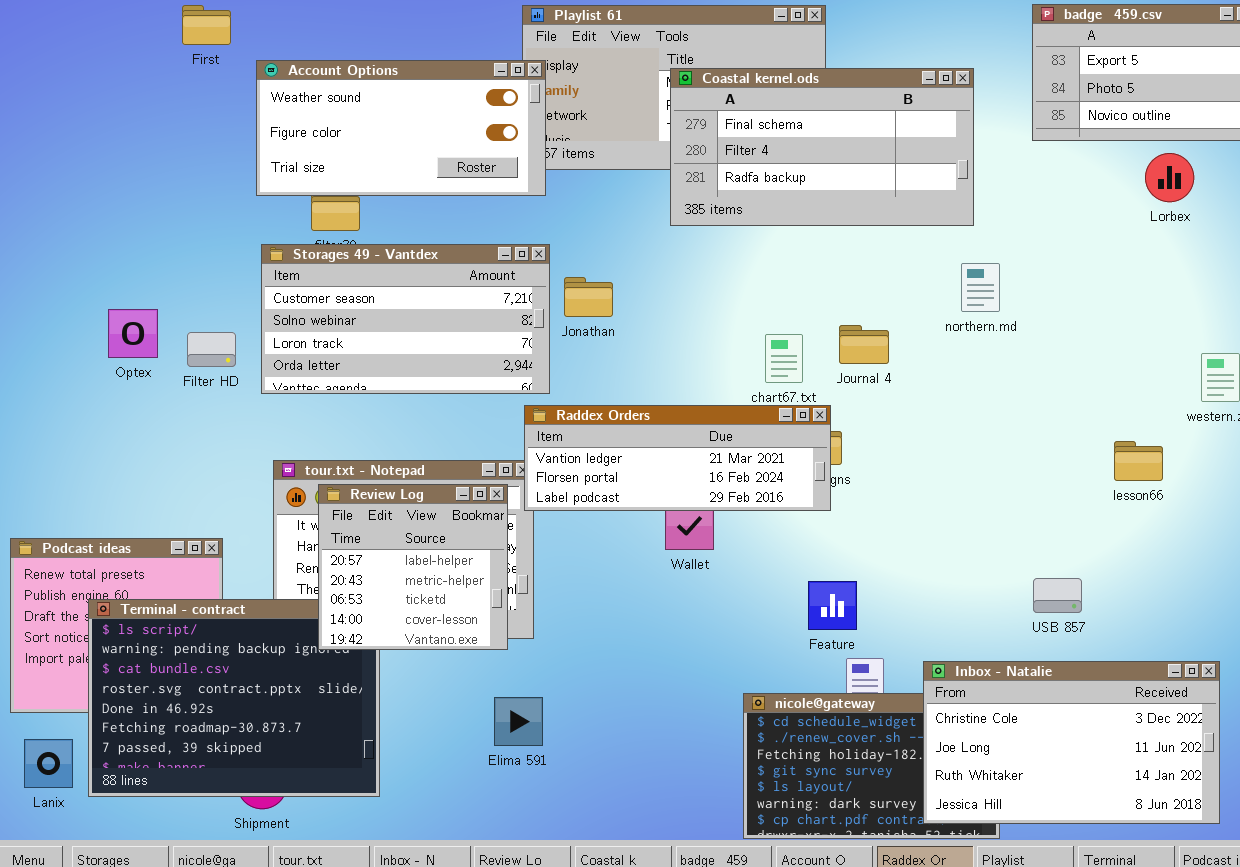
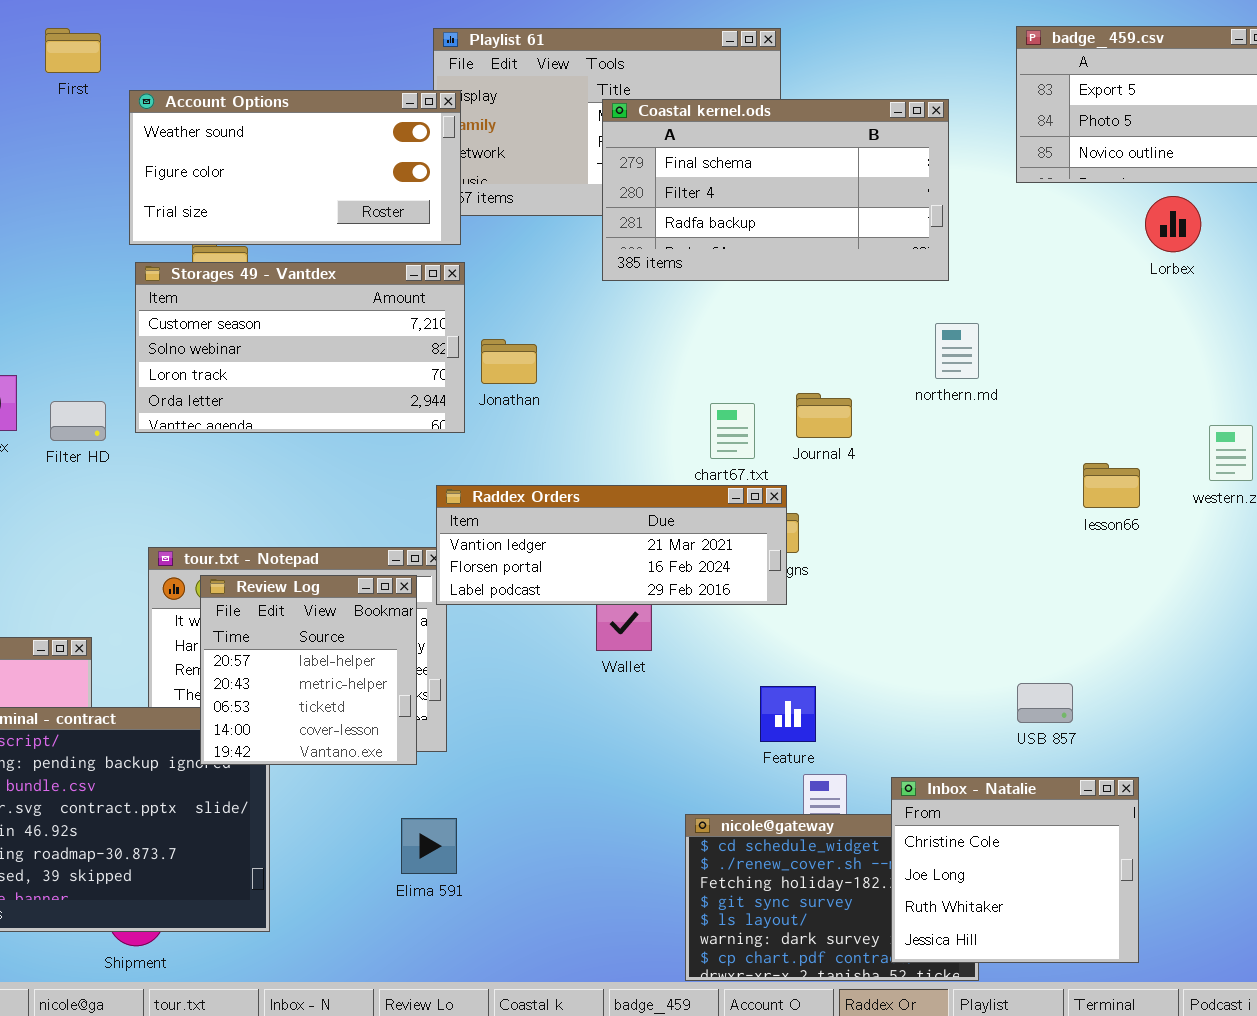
Storages 49 - Vantdex: [261,244,550,394] -> [135,262,465,433], moved
lesson66: [1114,441,1163,481] -> [1083,463,1140,508], moved
Inbox - Natalie: [923,661,1220,824] -> [891,777,1139,963], resized

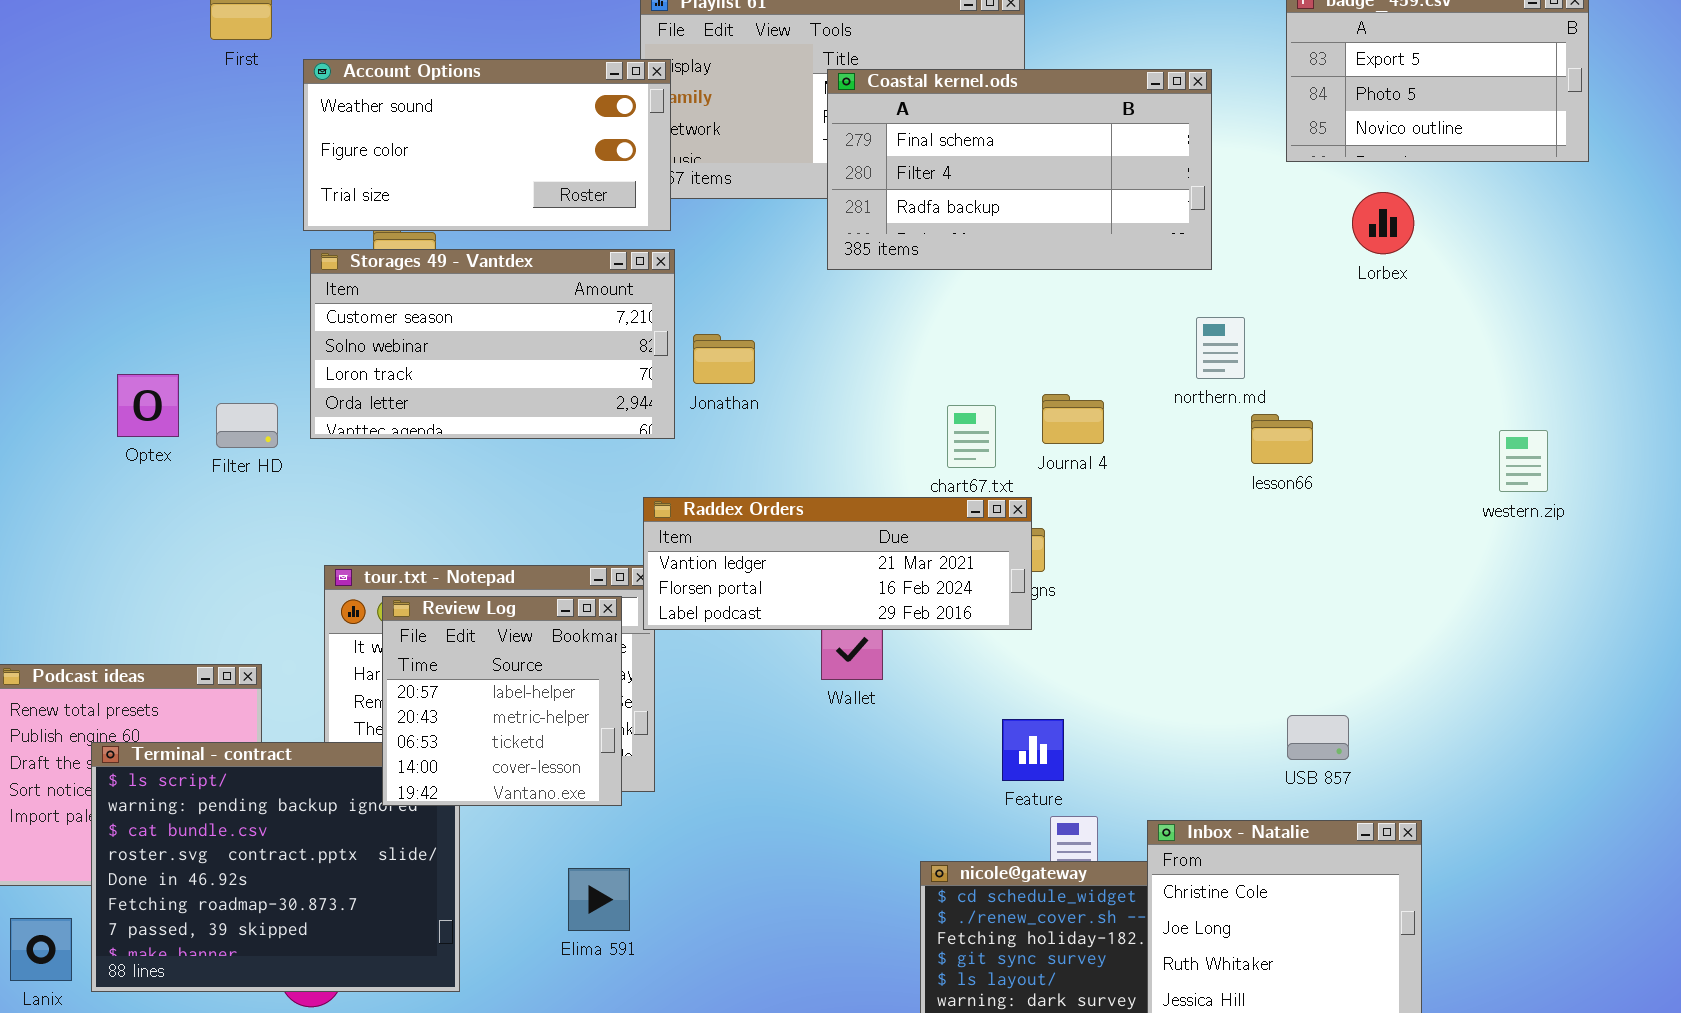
Lorbex: [1145,196,1201,252] -> [1352,192,1414,254], moved
lesson66: [1083,463,1140,508] -> [1251,414,1313,464], moved
Elima 591: [401,818,457,874] -> [568,868,630,931], moved

